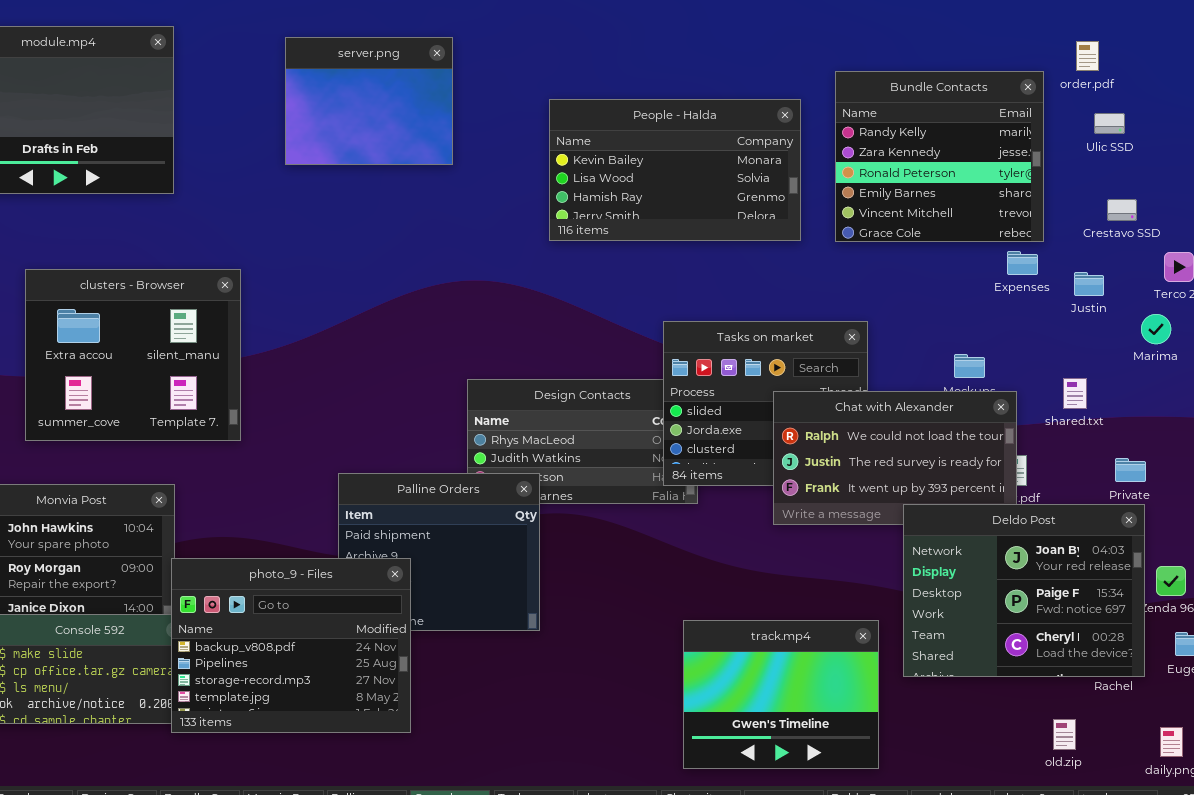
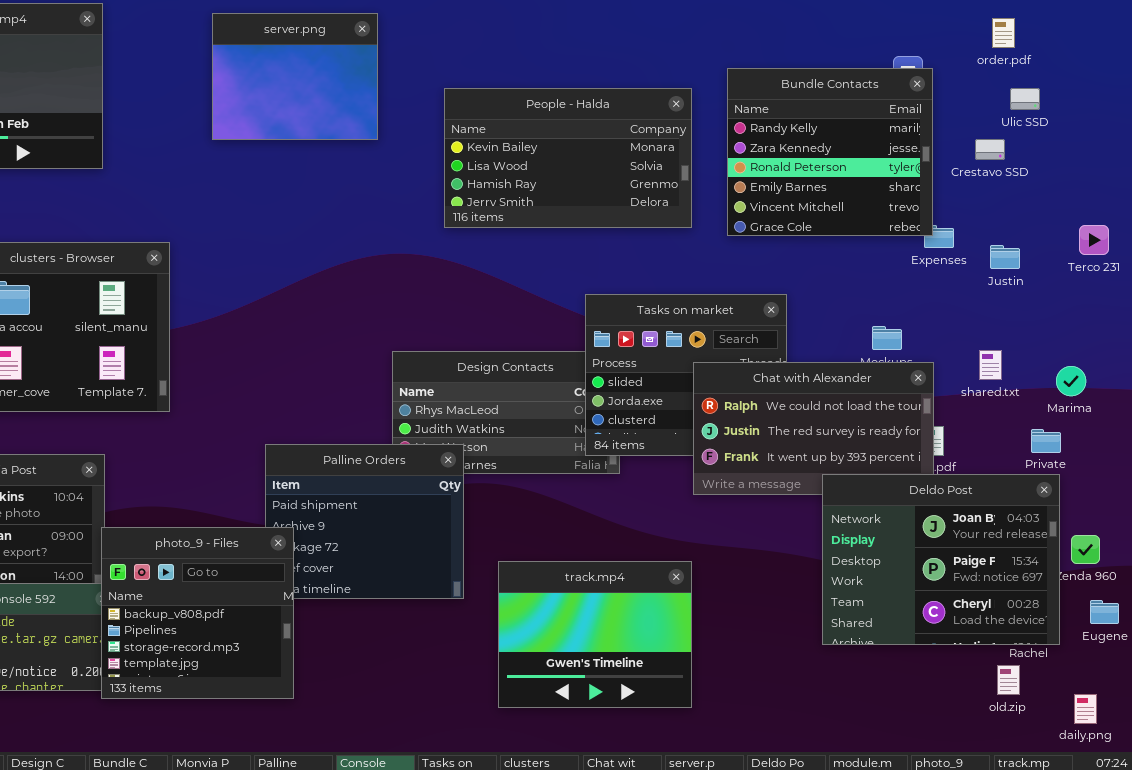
Bundle Contacts: [835,71,1044,242] -> [727,68,933,236], moved
People - Halda: [549,99,801,241] -> [444,88,692,228], moved
Crestavo SSD: [1107,199,1137,221] -> [975,139,1005,160], moved
Marima: [1141,314,1171,344] -> [1056,366,1086,396], moved
photo_9 - Files: [171,558,411,733] -> [101,527,294,699], resized
track.mp4: [683,620,879,769] -> [498,561,692,708], moved
old.zip: [1053,719,1076,750] -> [997,665,1020,695], moved

